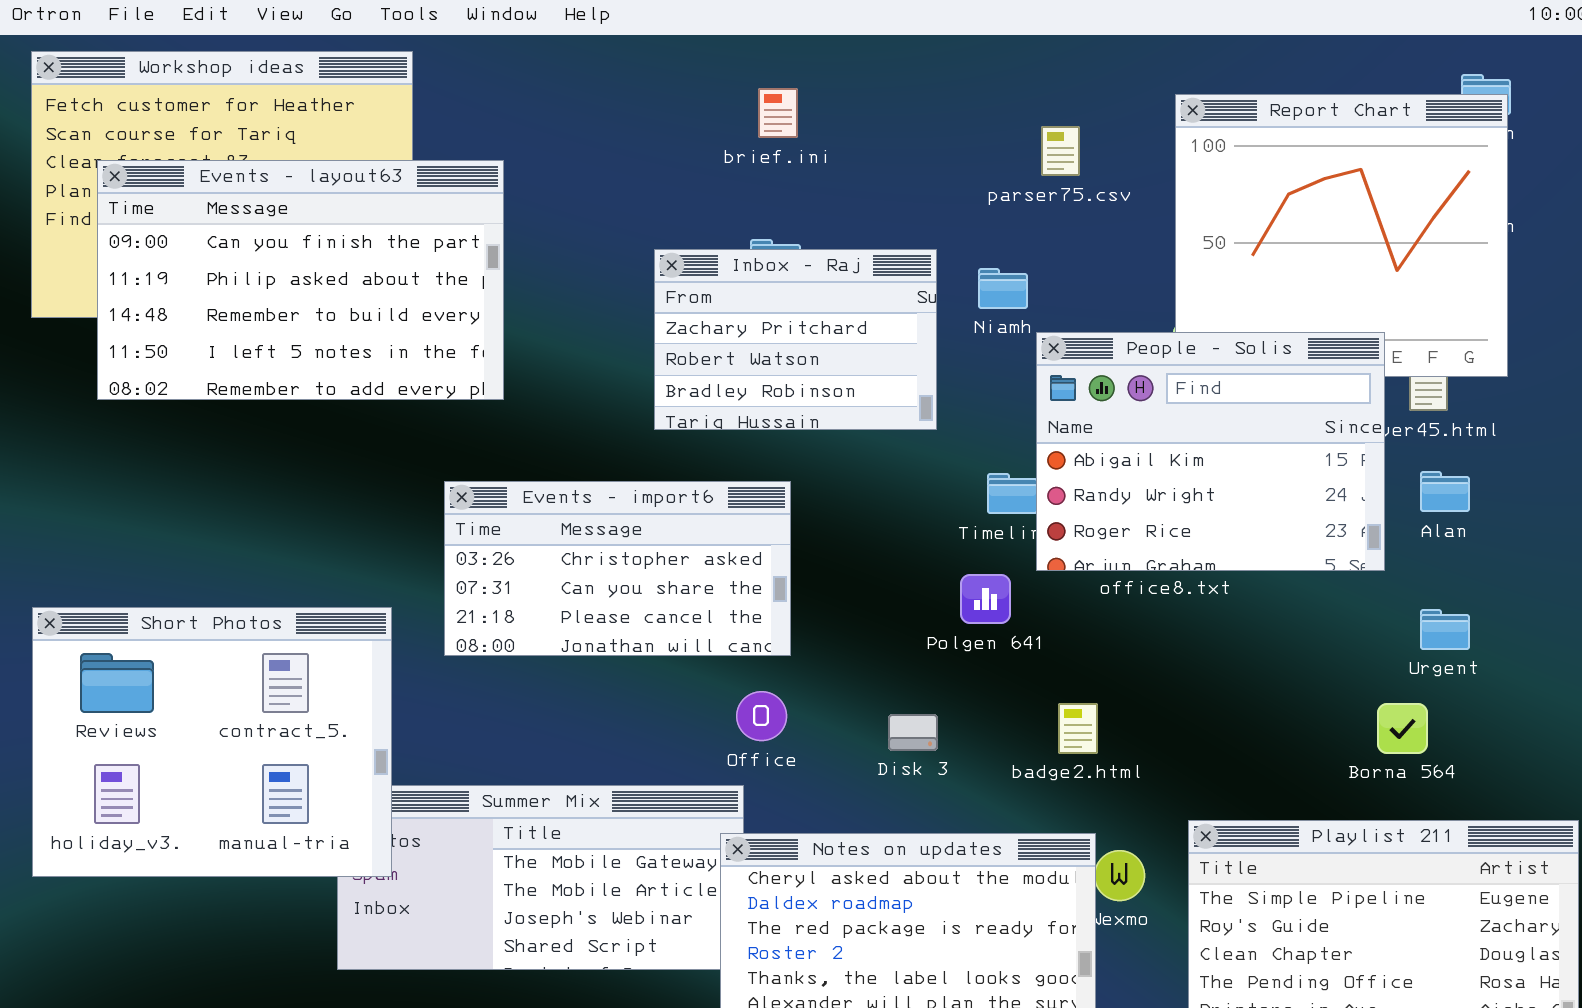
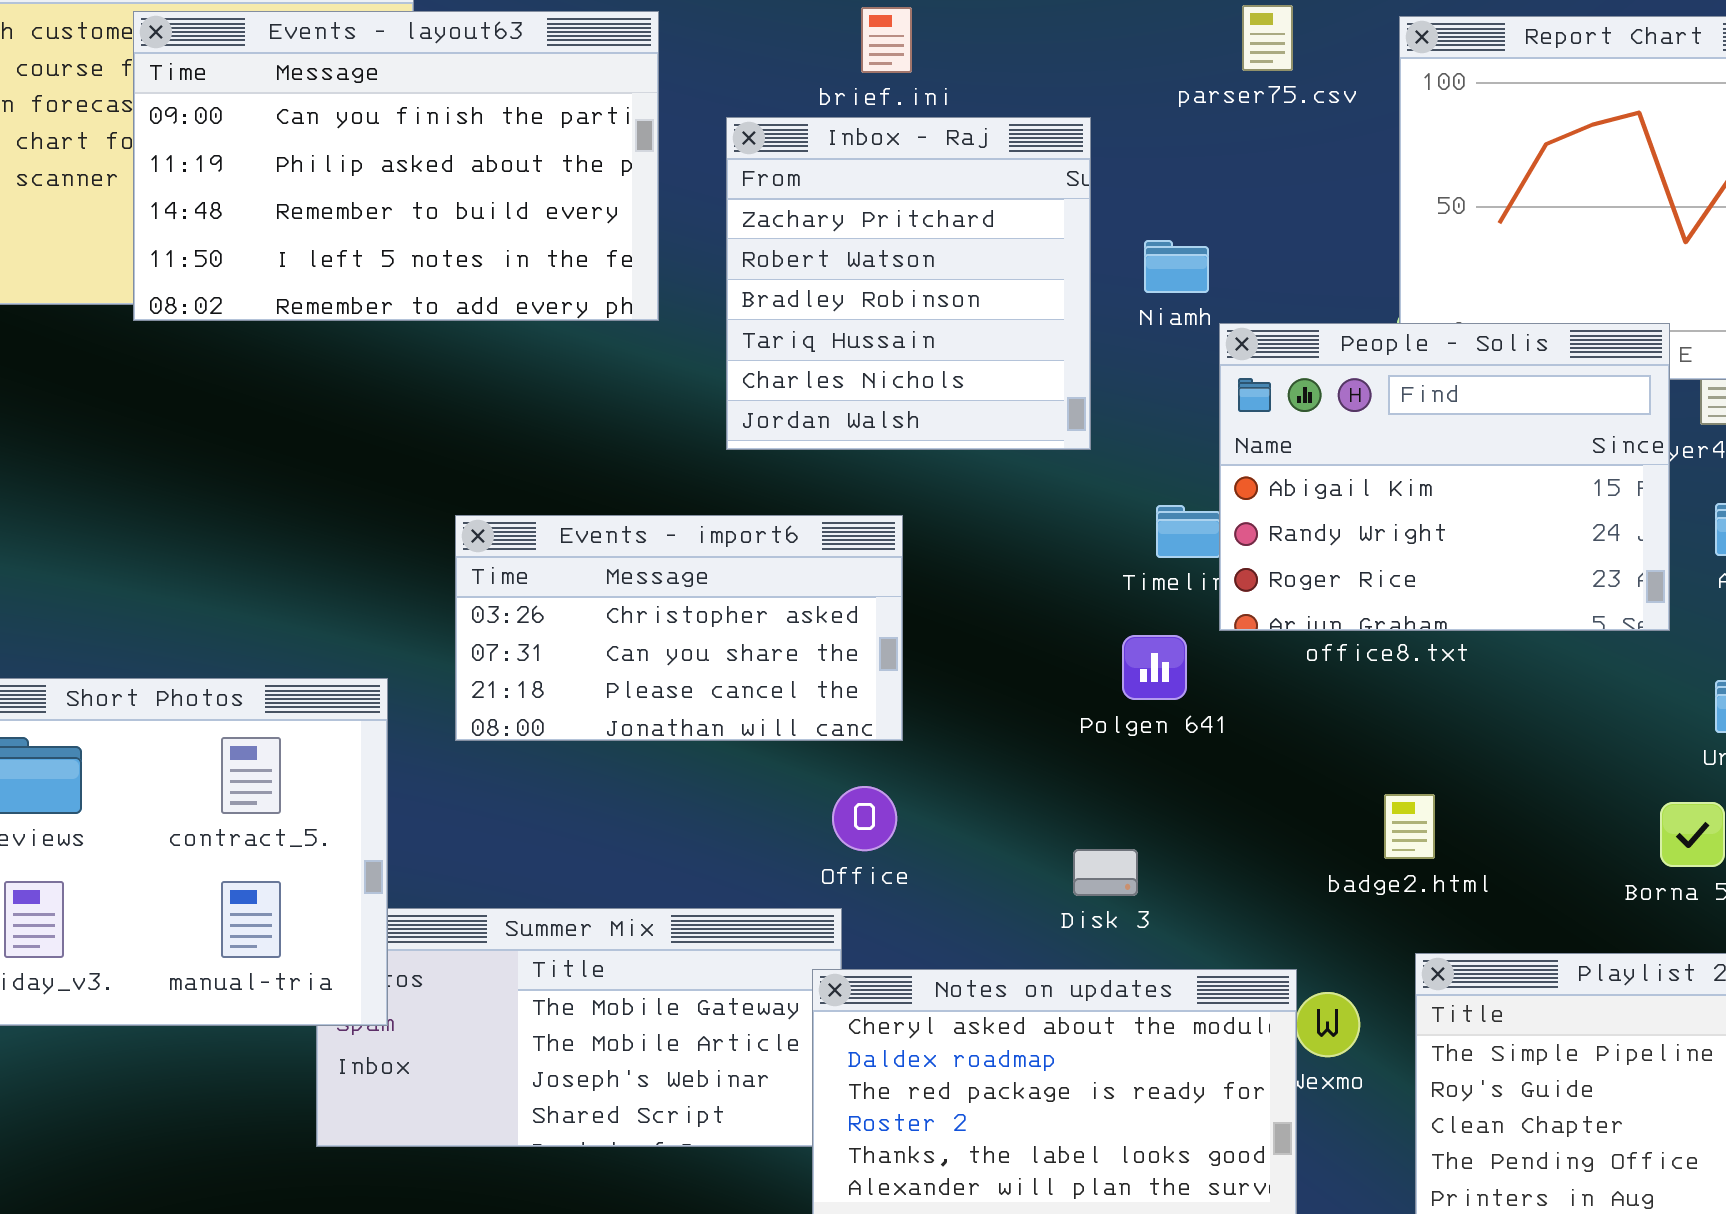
parser75.csv: [1041,126,1080,176] -> [1242,5,1293,71], moved
Events - layout63: [97,160,504,400] -> [133,11,659,321], moved
Inbox - Raj: [654,249,937,430] -> [726,117,1091,450], resized
badge2.html: [1058,703,1098,754] -> [1384,794,1435,859], moved
Disk 3: [888,714,938,751] -> [1073,849,1138,896], moved

